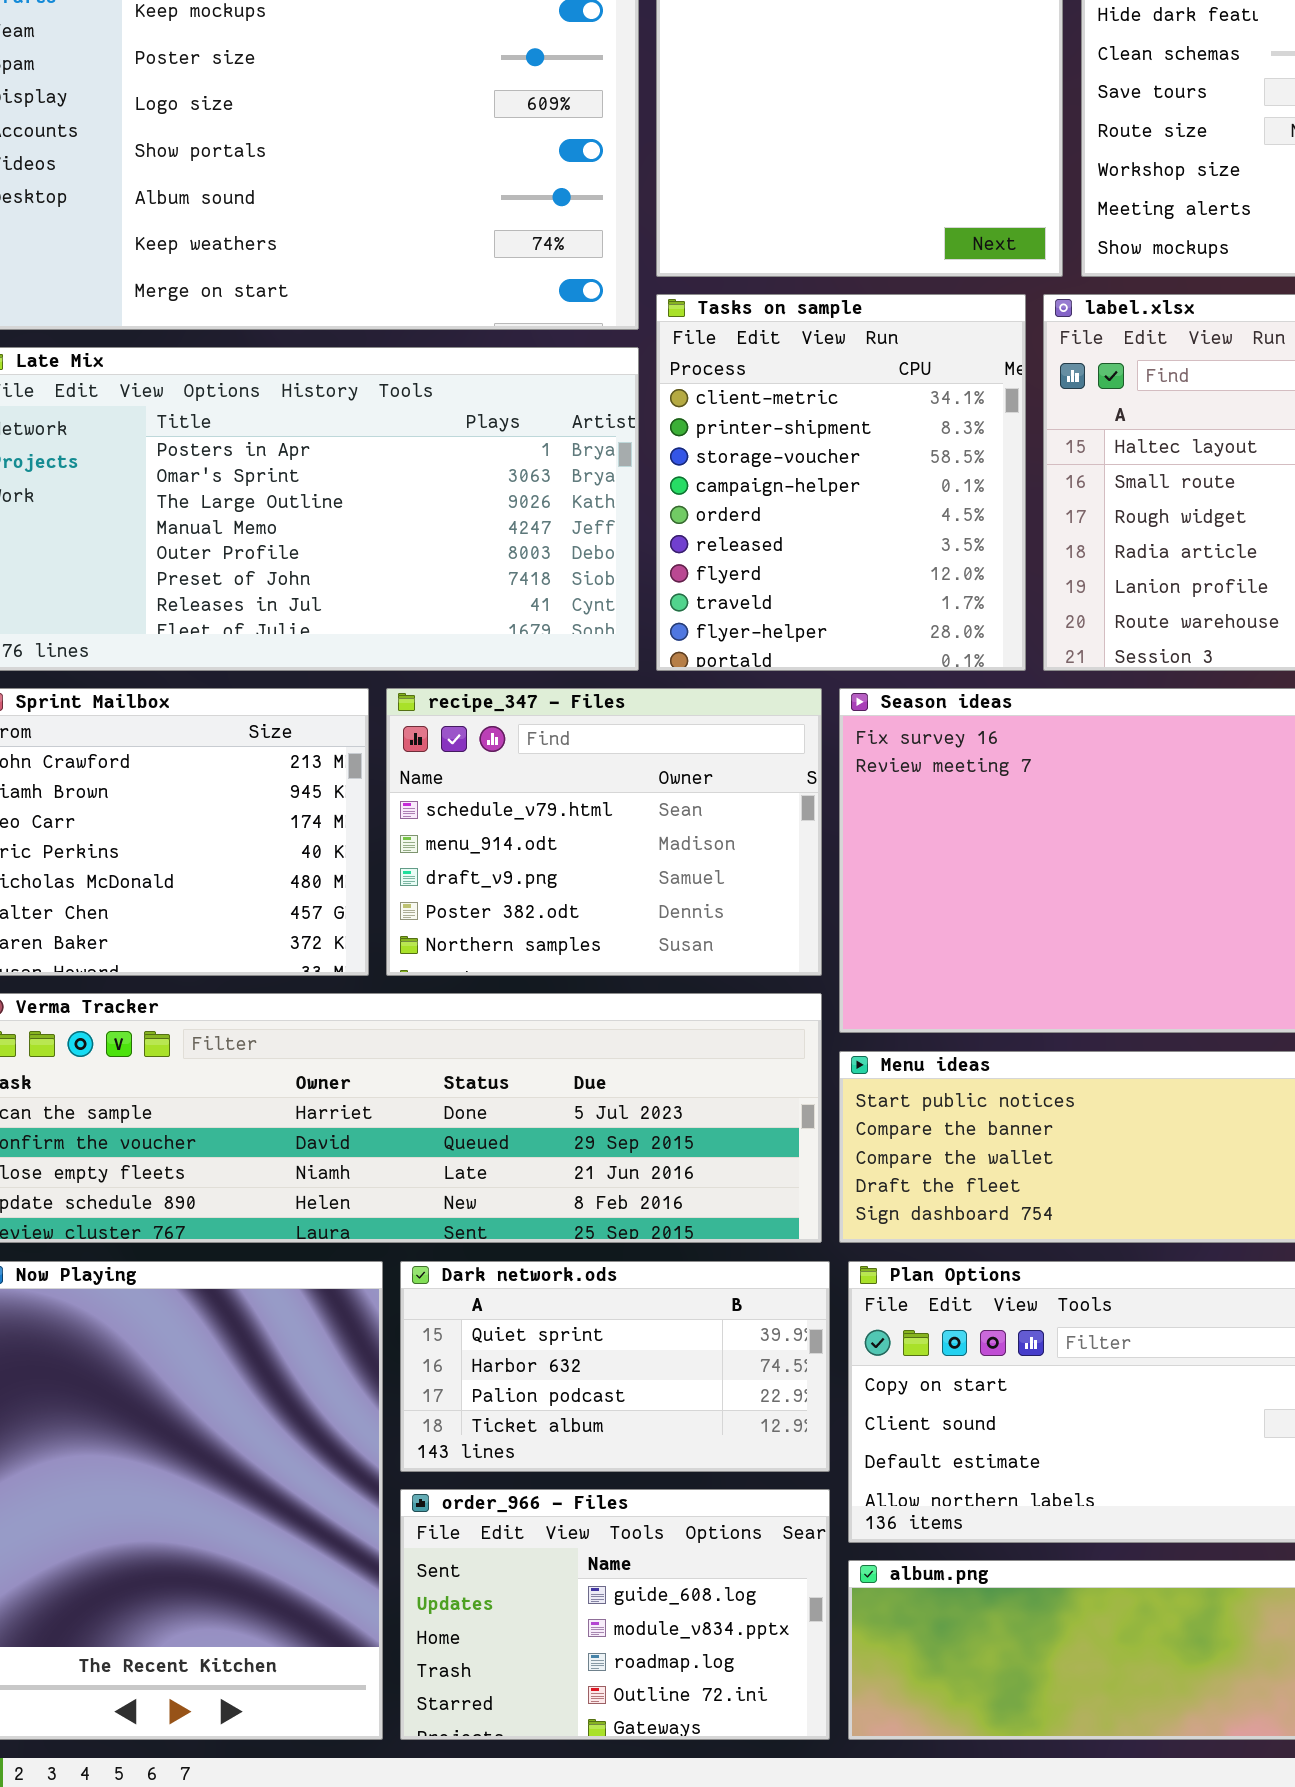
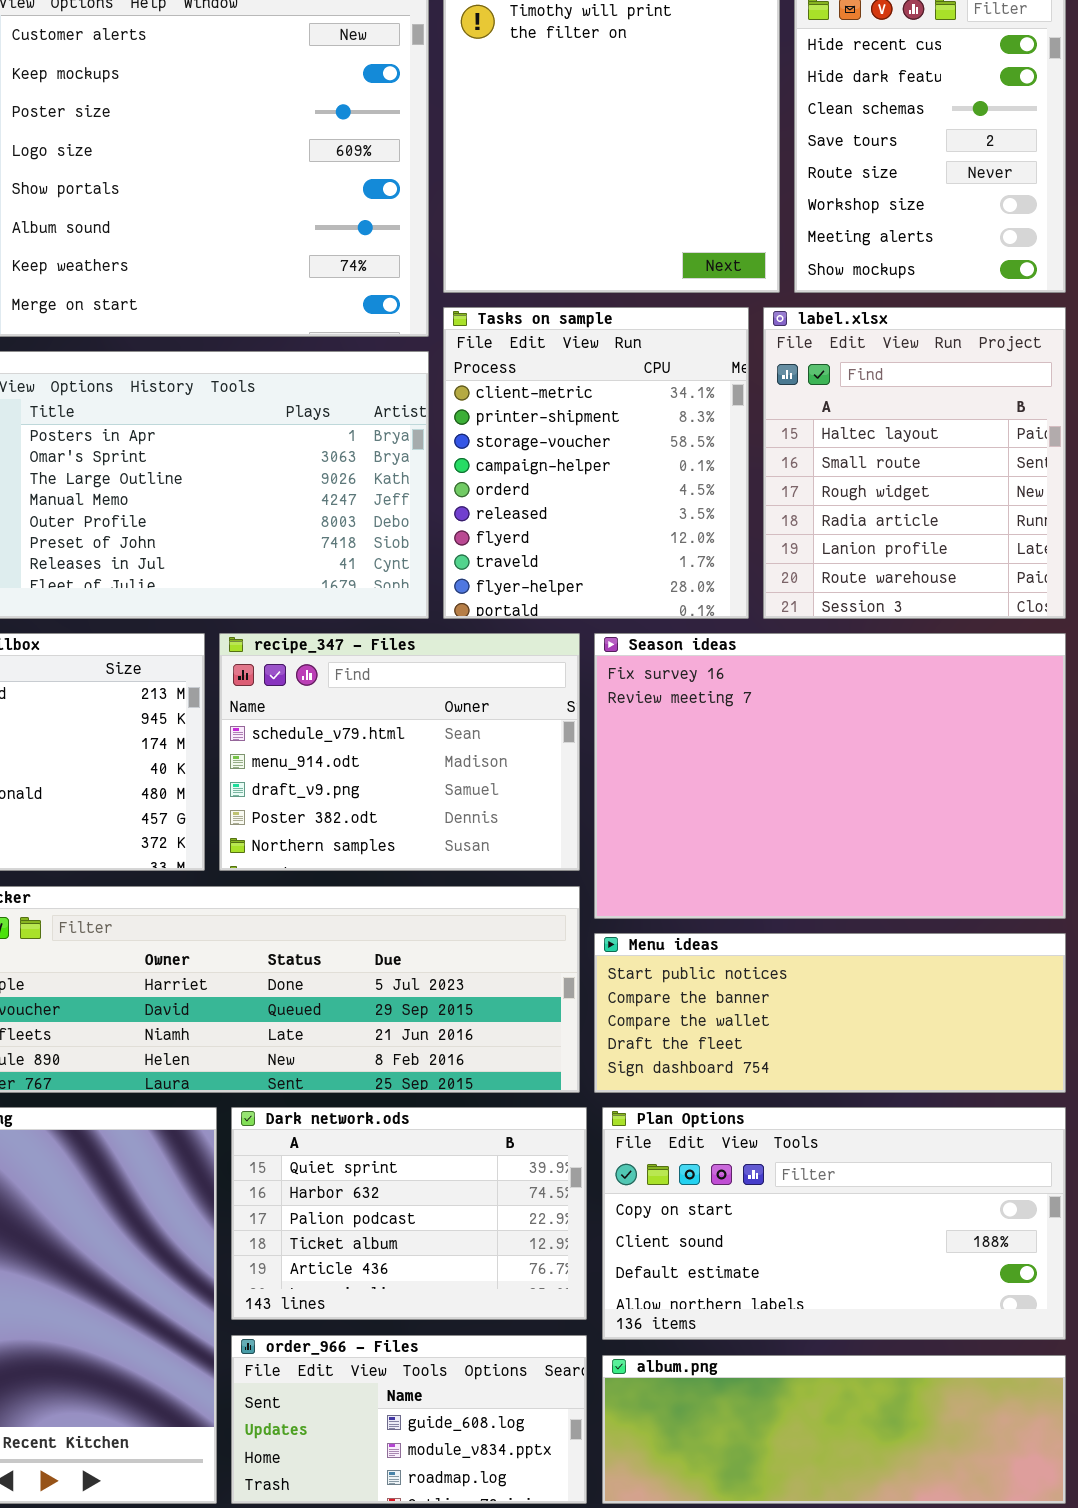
Dark network.ods: [400,1261,830,1472] -> [231,1107,587,1320], resized
order_966 - Files: [400,1489,830,1740] -> [231,1335,587,1504], resized

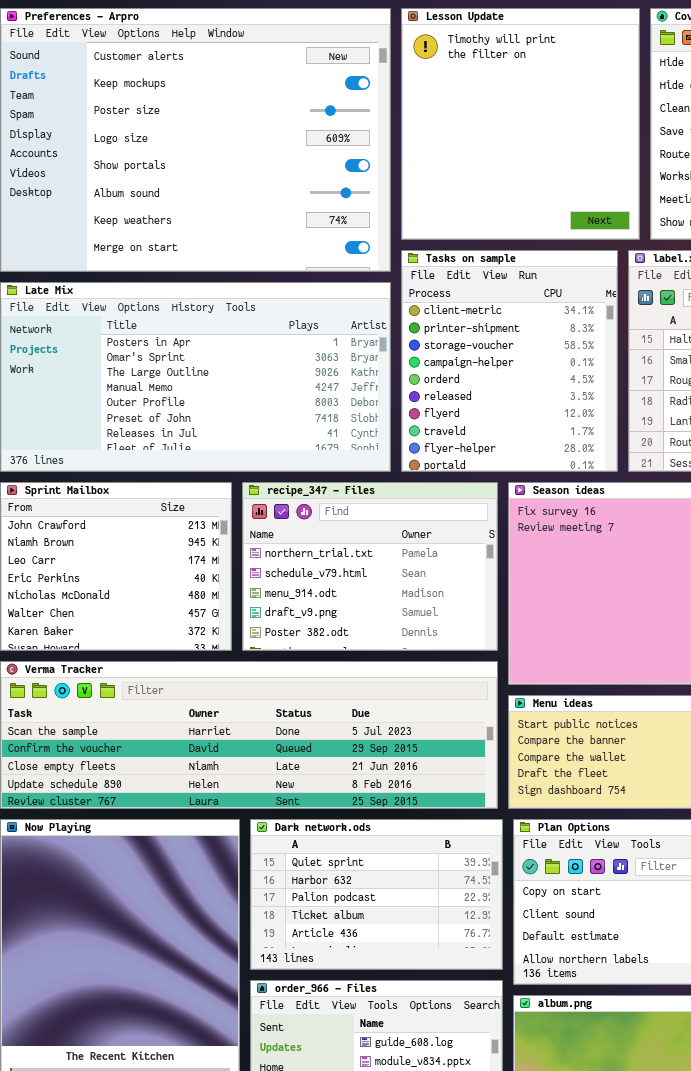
recipe_347 - Files: [219,633,580,871] -> [242,482,498,651], scrolled up 1 row

